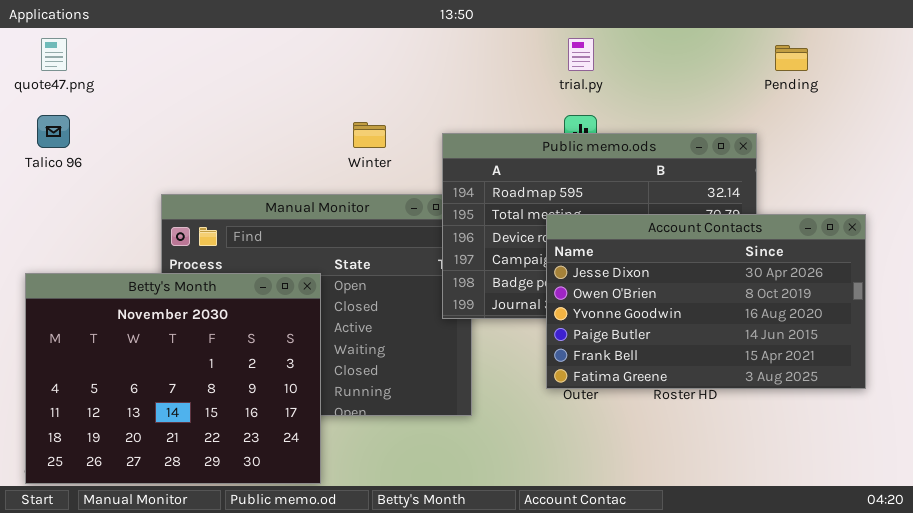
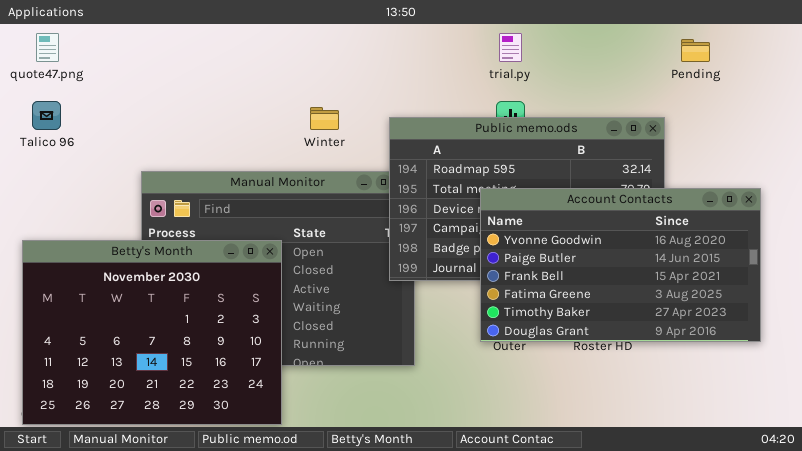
Account Contacts: [546,214,866,389] -> [480,188,761,342], scrolled down 2 rows

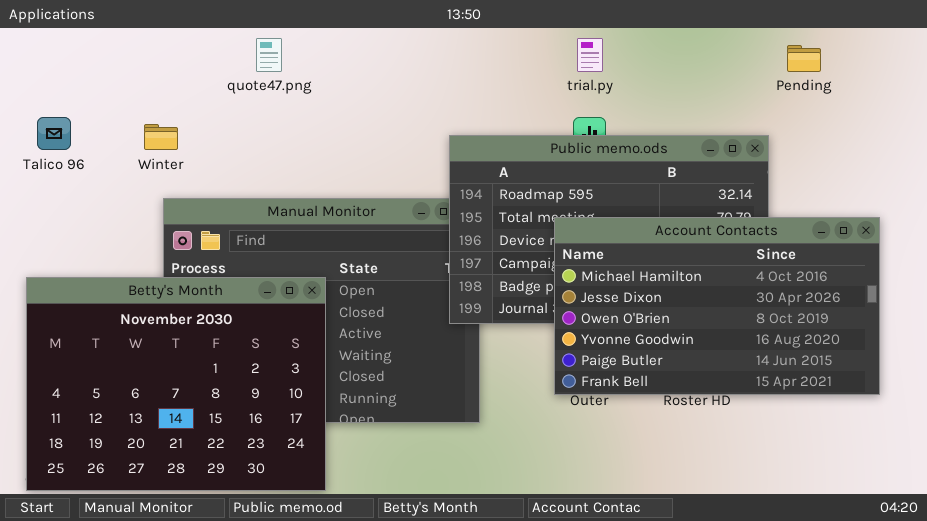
quote47.png: [36,33,59,62] -> [256,38,282,72], moved
Winter: [310,107,339,130] -> [144,124,178,150], moved
Account Contacts: [480,188,761,342] -> [554,217,880,395], scrolled up 3 rows

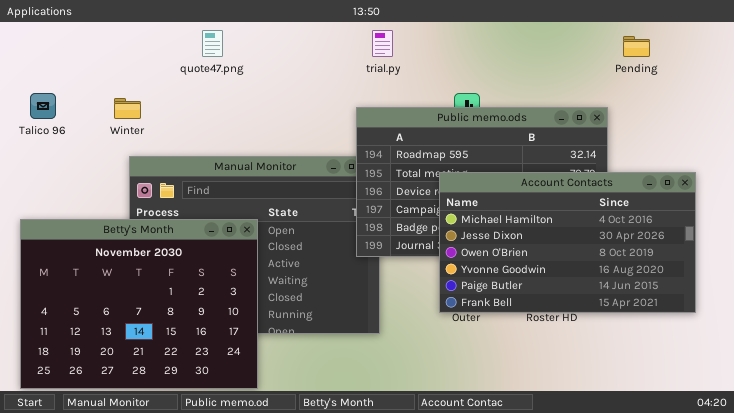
trial.py: [577,38,603,72] -> [372,30,393,57], moved

